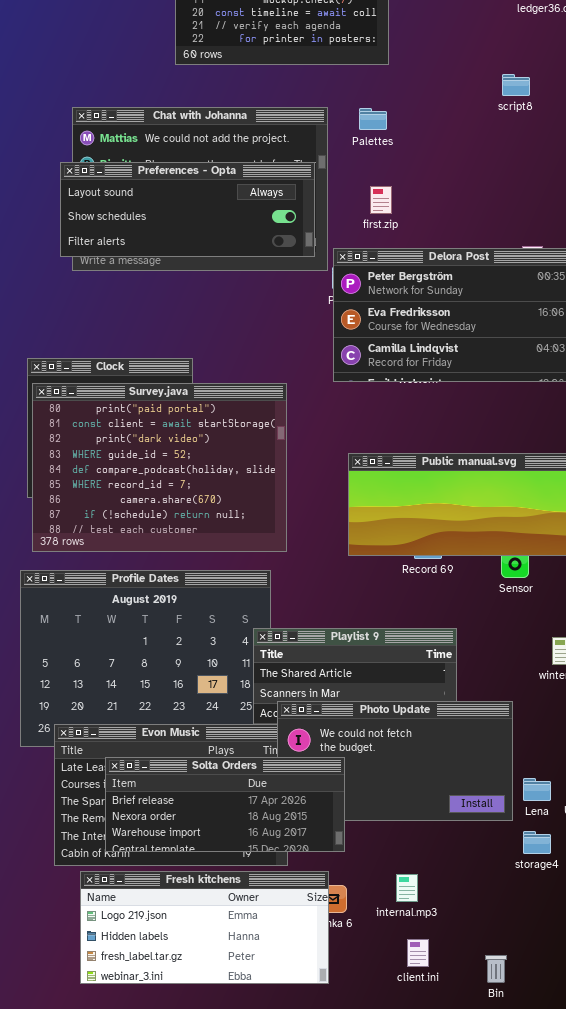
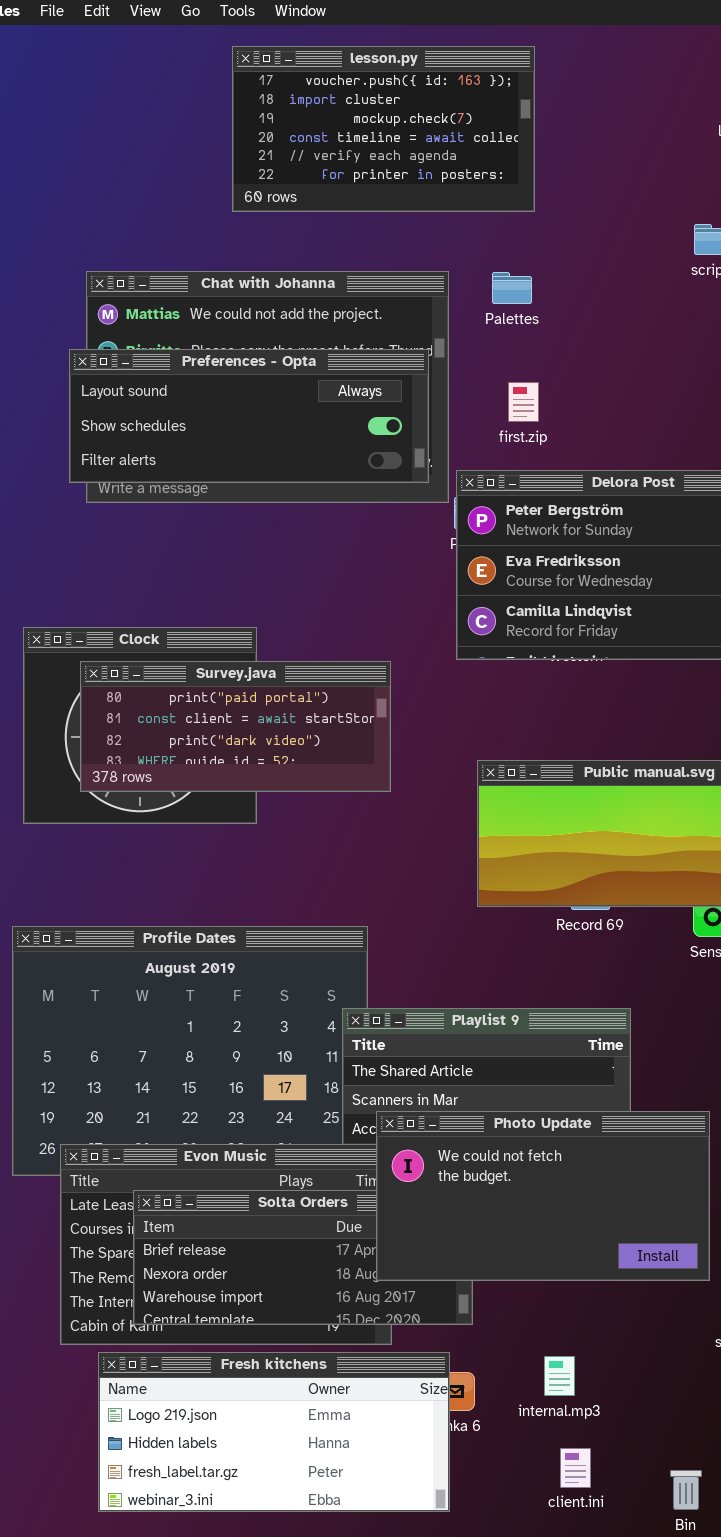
Survey.java: [32,383,287,552] -> [80,661,391,792], resized
Photo Update: [277,701,513,821] -> [376,1111,710,1281], raised

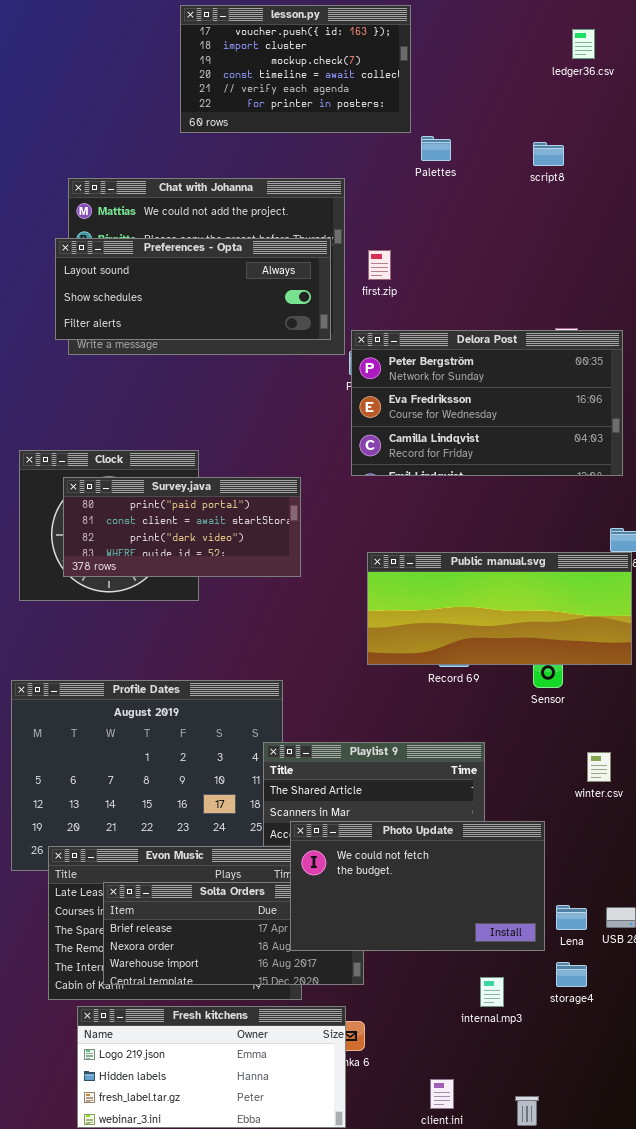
Palettes: [492,272,532,304] -> [421,136,451,161], moved
first.zip: [508,382,539,422] -> [368,250,391,280], moved
internal.mp3: [544,1356,575,1396] -> [480,977,504,1007], moved

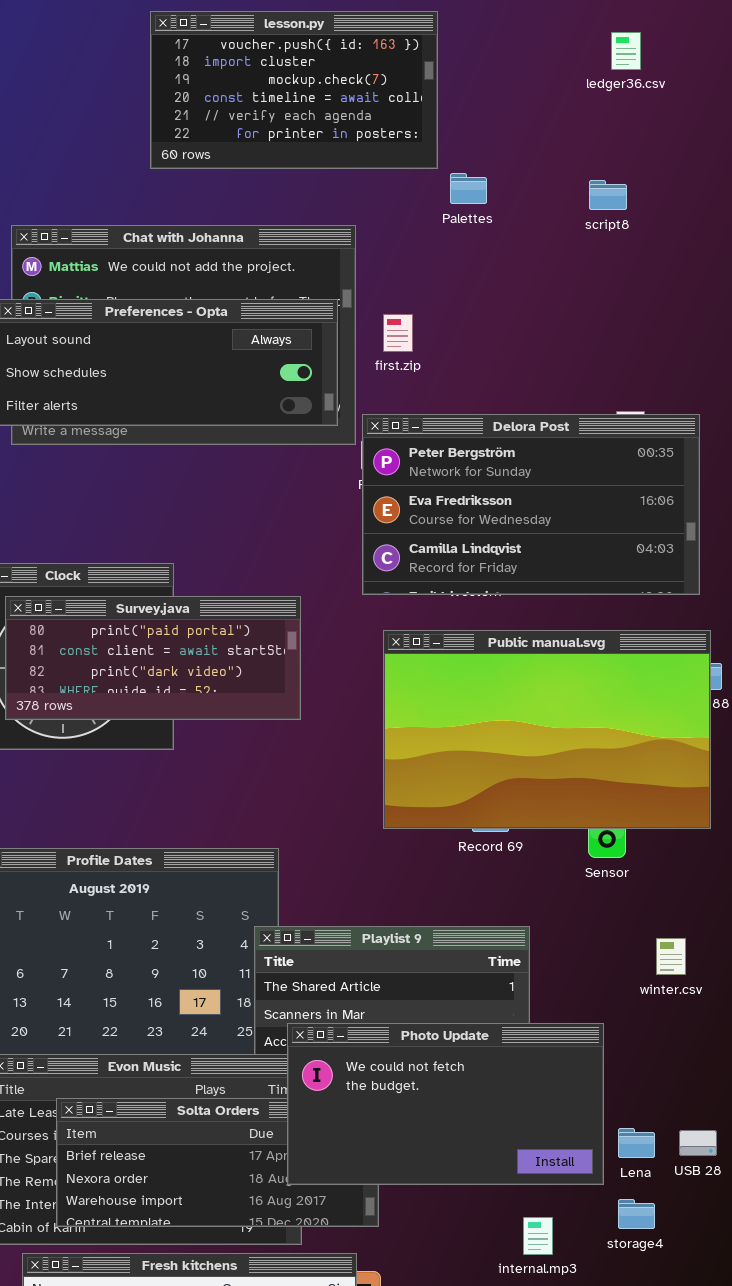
ledger36.csv: [572,29,595,59] -> [611,32,641,70], moved
Public manual.svg: [367,552,632,665] -> [383,630,711,829], resized

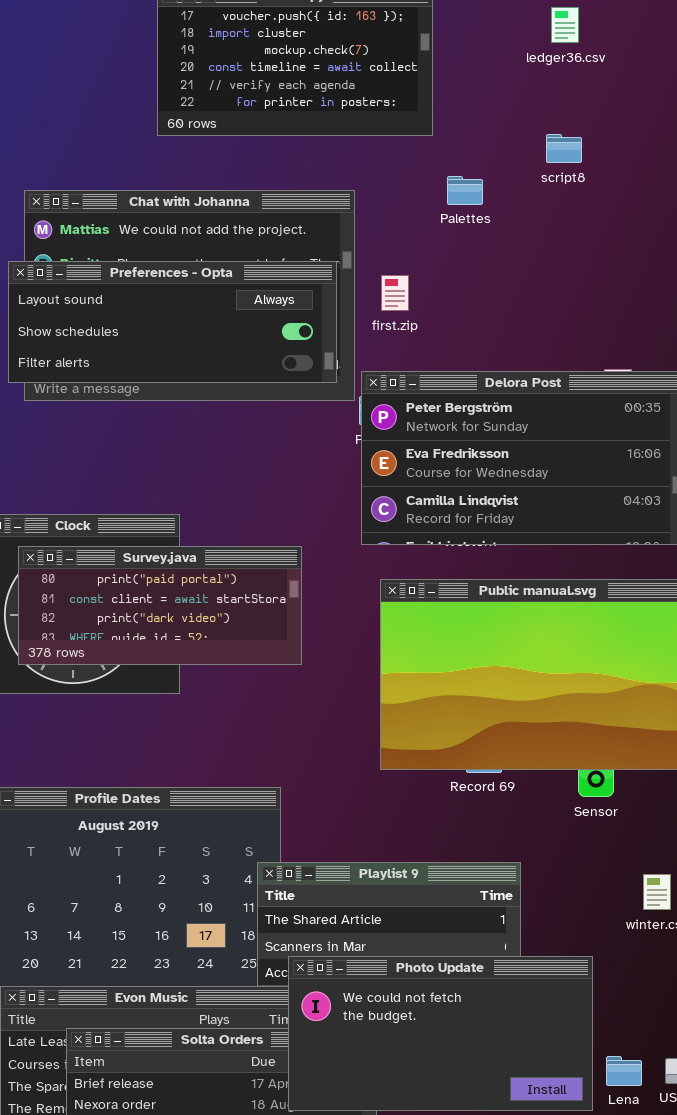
ledger36.csv: [611,32,641,70] -> [551,7,579,43], moved
Palettes: [450,173,487,204] -> [447,176,483,205], moved
script8: [589,180,627,210] -> [546,134,582,163], moved

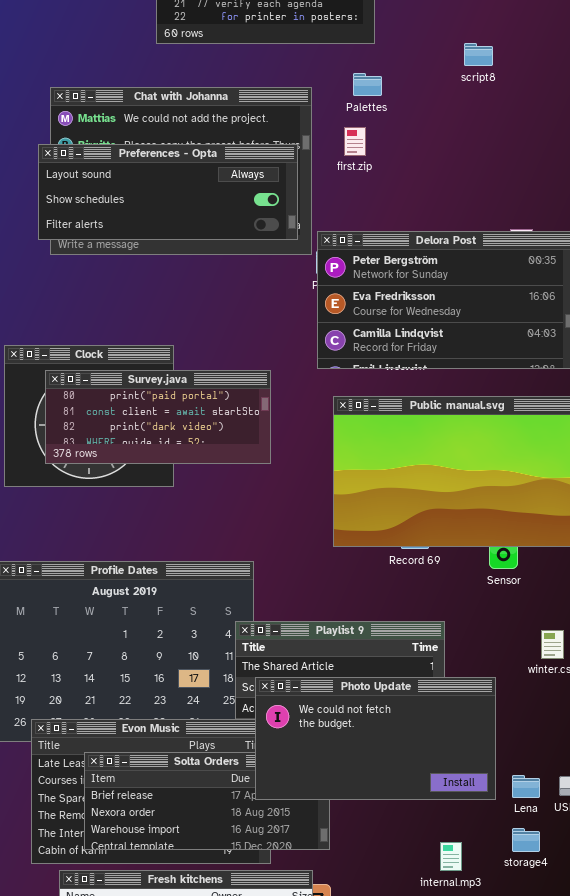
Palettes: [447,176,483,205] -> [353,73,382,96], moved
first.zip: [381,275,409,311] -> [344,127,366,156], moved
Photo Update: [288,956,593,1111] -> [255,677,496,800], moved

